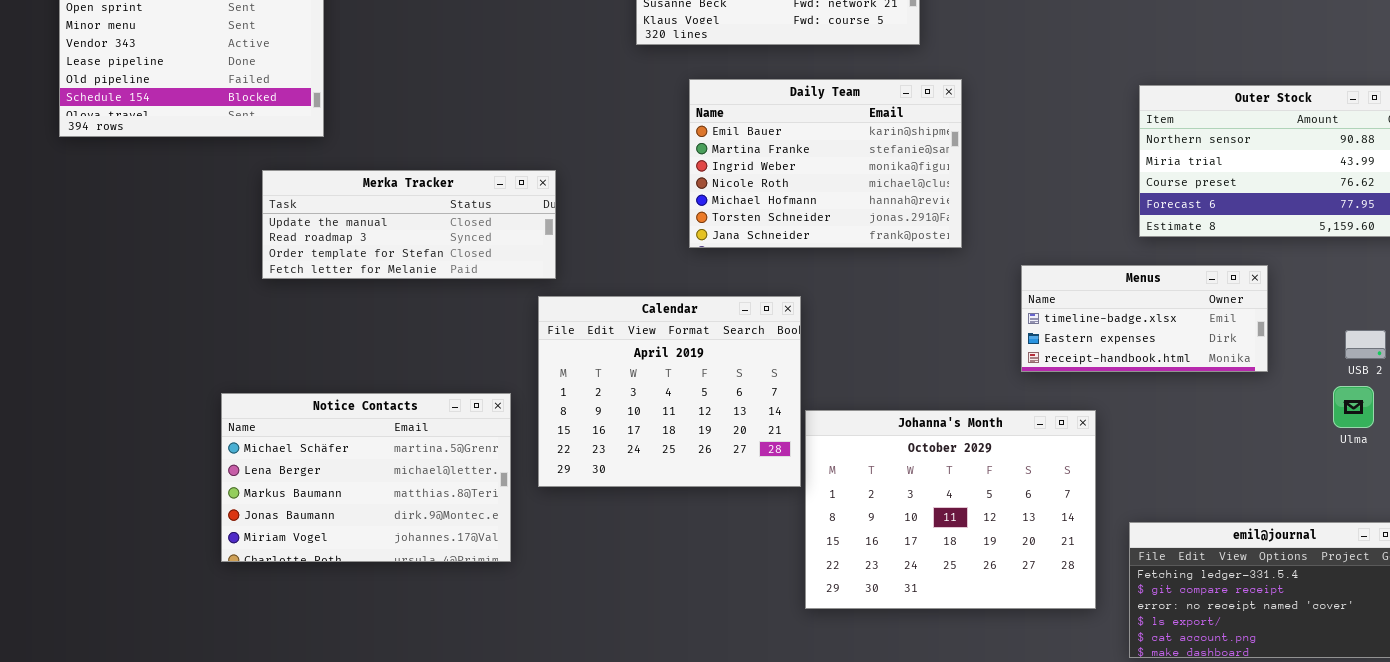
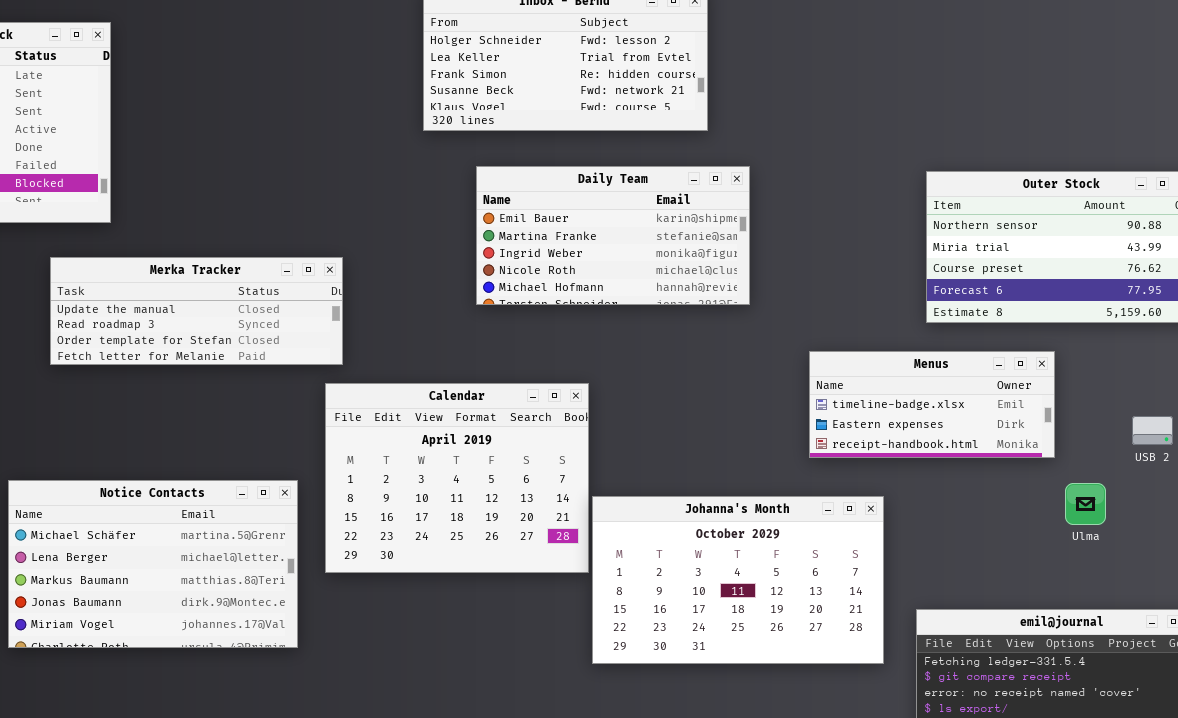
Daily Team: [689,79,962,248] -> [476,166,750,305], resized
Ulma: [1333,386,1374,428] -> [1065,483,1106,525], moved
Johanna's Month: [805,410,1096,609] -> [592,496,884,664], resized

